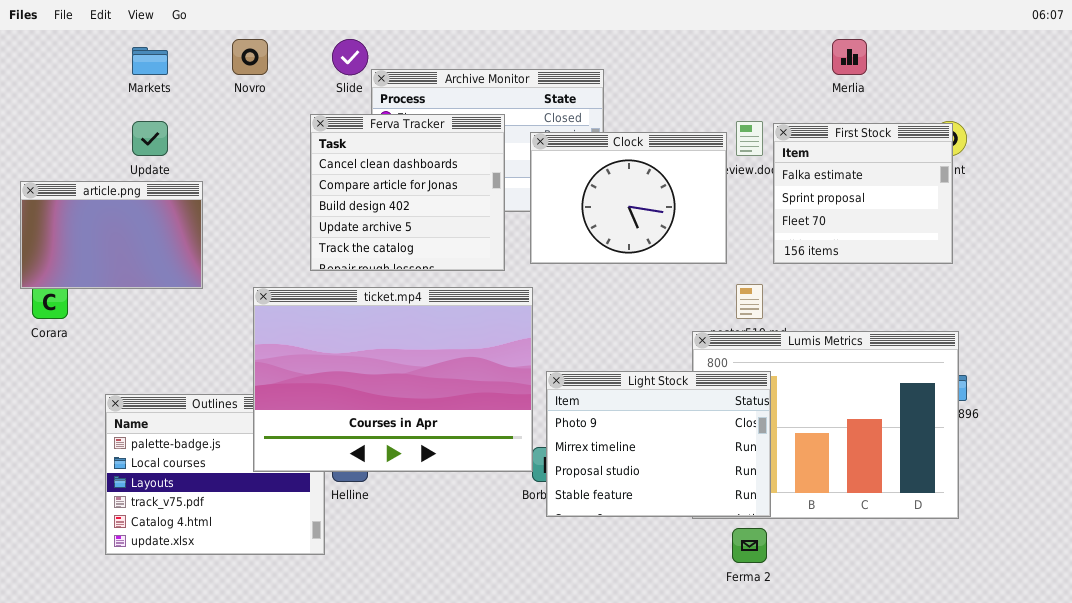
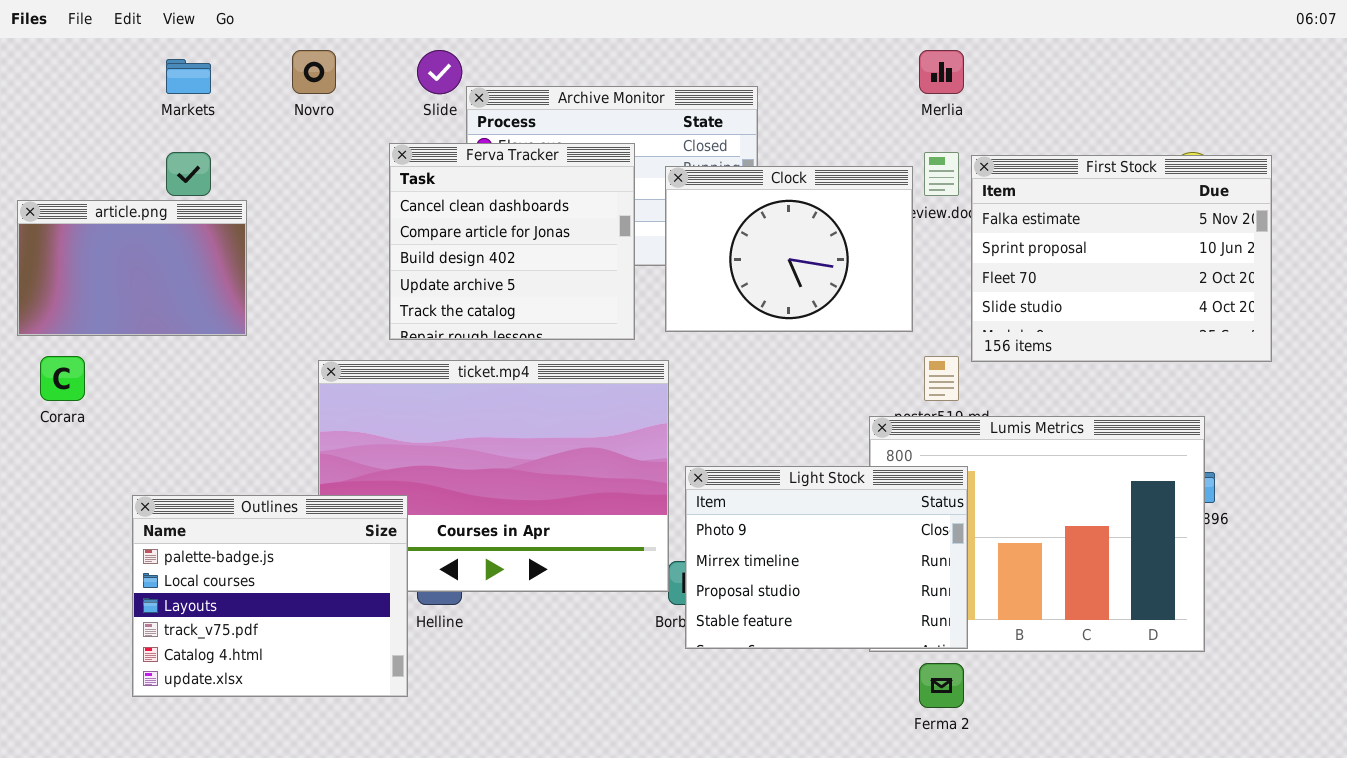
Merlia: [832,39,867,75] -> [919,50,964,94], moved
First Stock: [773,123,953,264] -> [971,155,1272,362], resized
article.png: [20,181,203,289] -> [17,200,247,336], moved
Outlines: [105,394,325,555] -> [132,495,408,697], raised

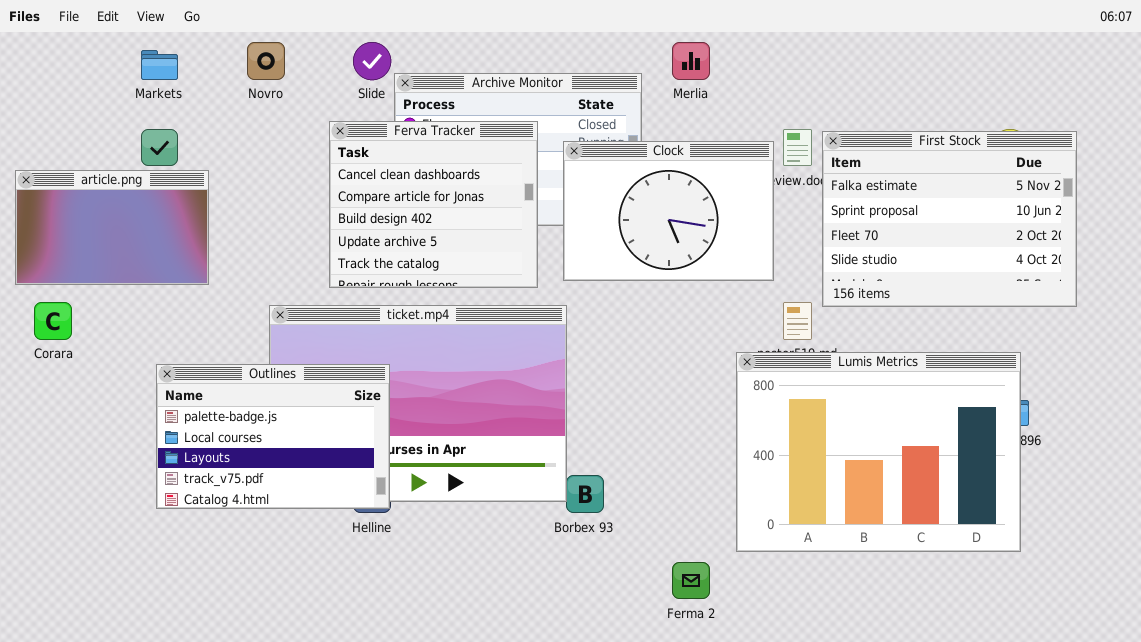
Merlia: [919,50,964,94] -> [672,42,710,80], moved
Light Stock: [685,466,968,649] -> none, closed
Outlines: [132,495,408,697] -> [156,364,390,509], moved, resized
Ferma 2: [919,663,964,708] -> [672,562,710,599], moved

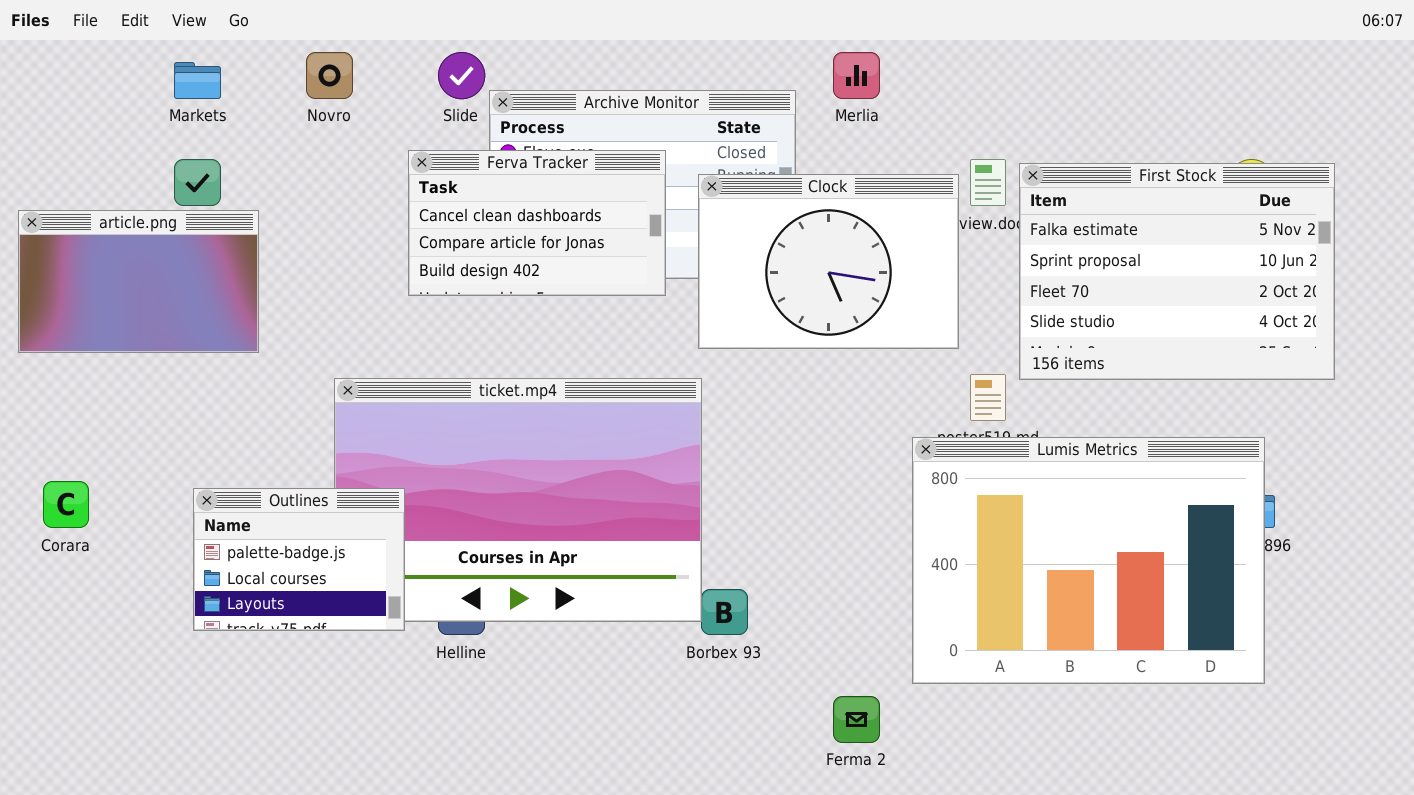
Ferva Tracker: [329,121,538,288] -> [408,150,666,296], resized
Corara: [34,302,72,340] -> [43,481,89,528], moved
Outlines: [156,364,390,509] -> [193,488,405,631], resized

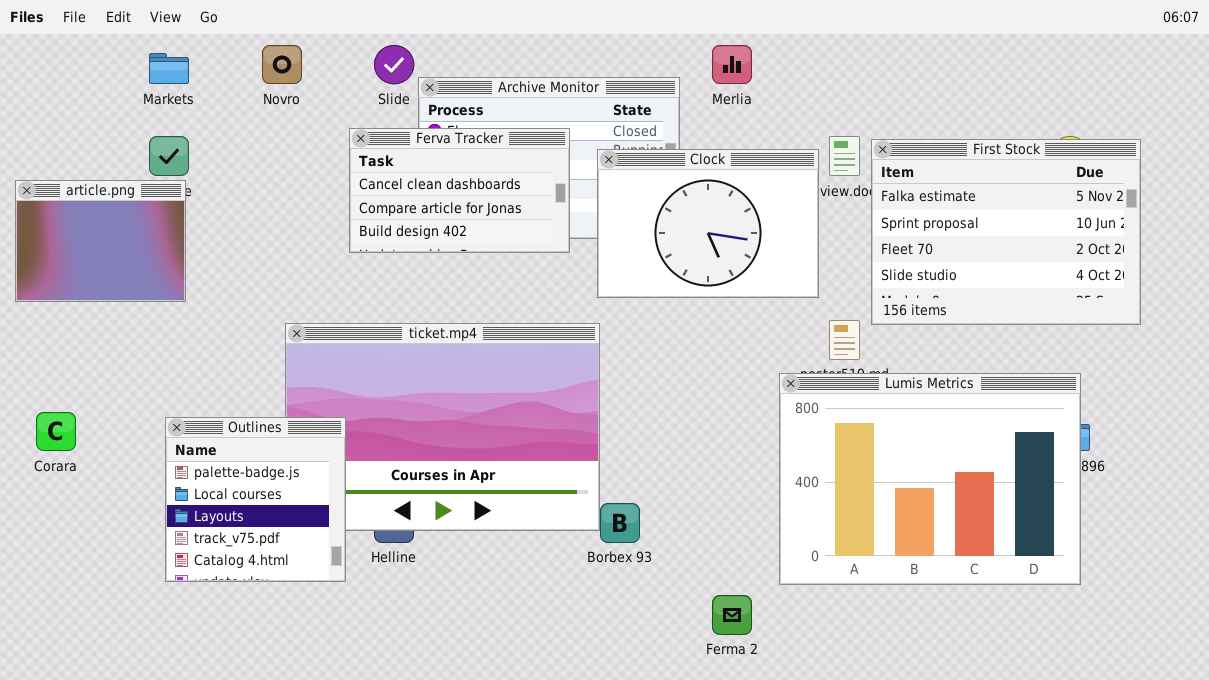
article.png: [18,210,259,353] -> [15,180,186,302], resized
Outlines: [193,488,405,631] -> [165,417,346,582], resized

